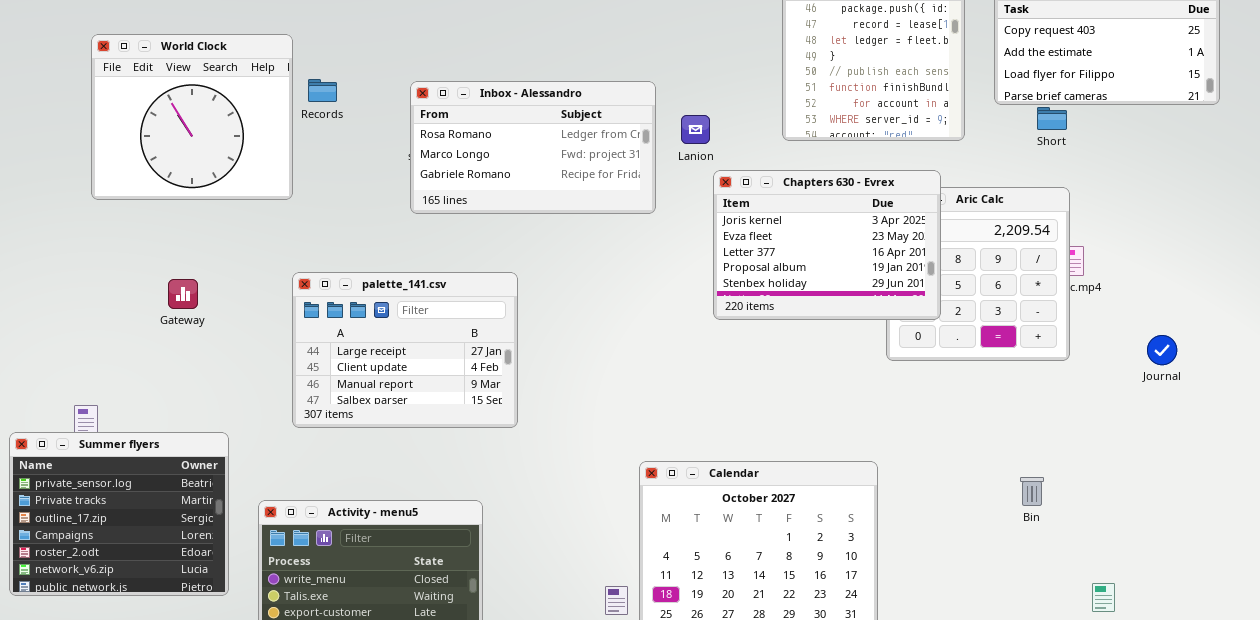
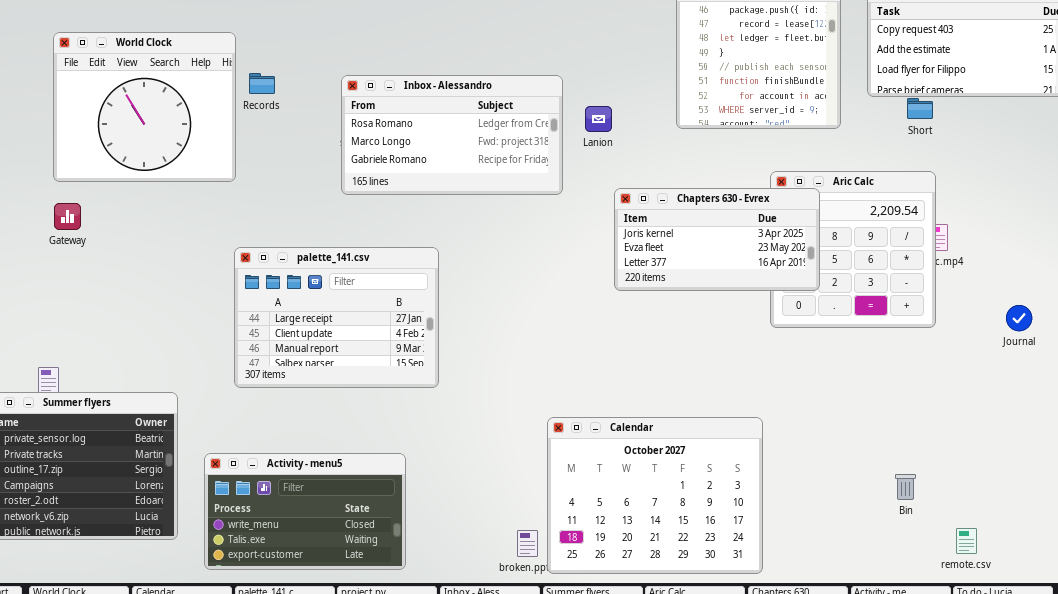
Chapters 630 - Evrex: [713,170,941,320] -> [614,188,820,291], resized
Gateway: [168,279,198,309] -> [54,203,81,230], moved
Bin: [1020,477,1044,506] -> [895,474,916,500], moved

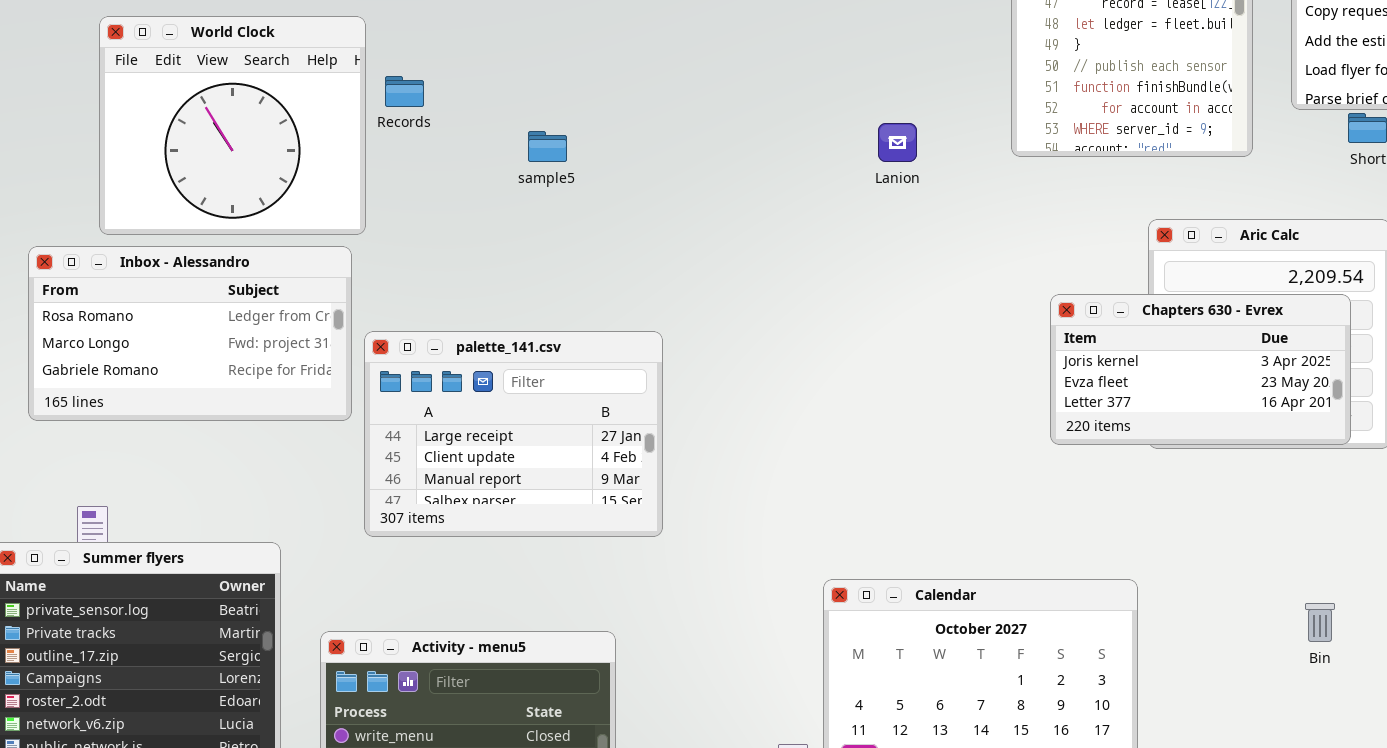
Inbox - Alessandro: [341,75,563,195] -> [28,246,352,421], moved
Chapters 630 - Evrex: [614,188,820,291] -> [1050,294,1351,445], moved
Bin: [895,474,916,500] -> [1305,603,1335,642], moved

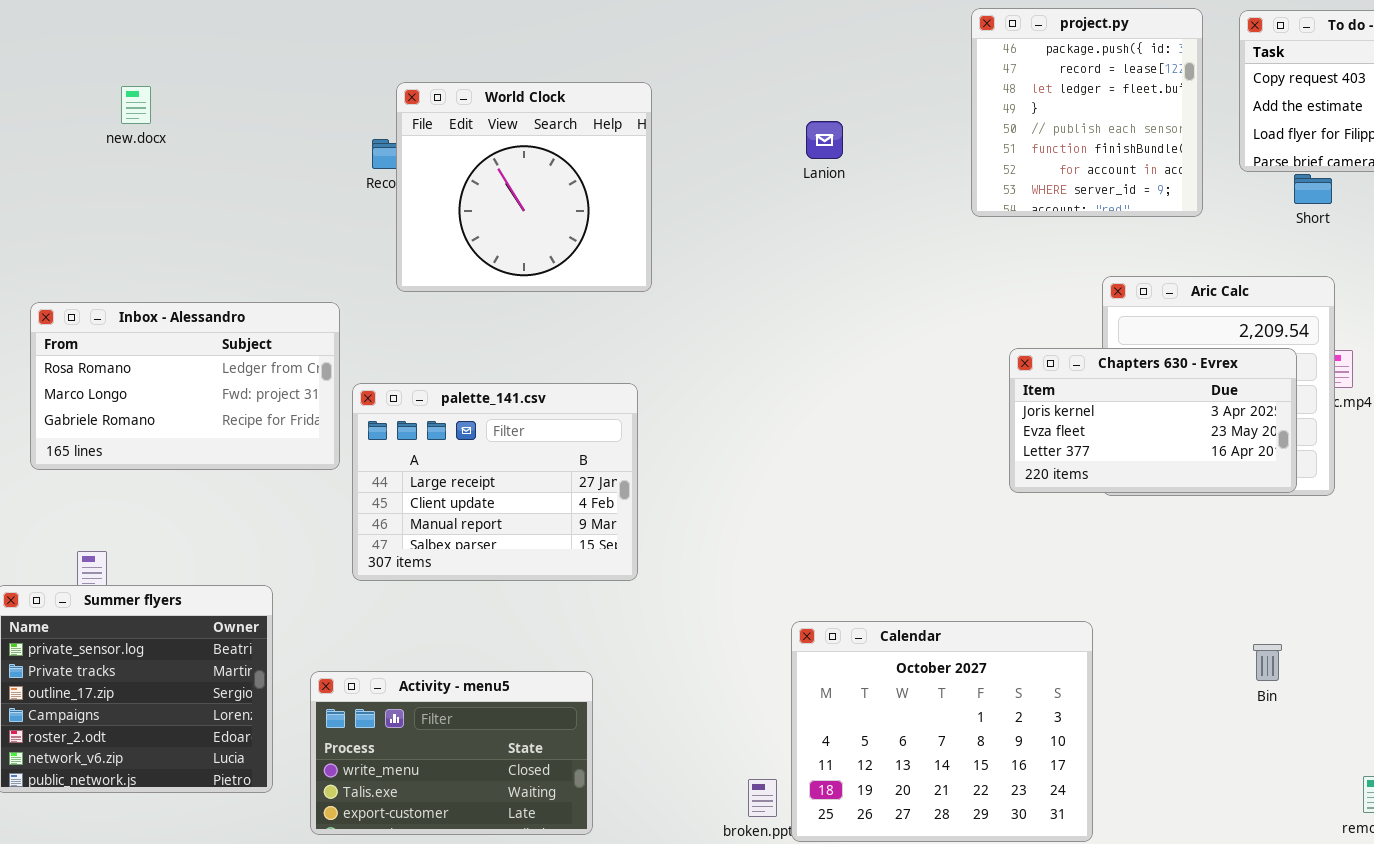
World Clock: [99,16,366,235] -> [396,82,652,292], moved
Lanion: [878,123,917,162] -> [806,121,843,159], moved

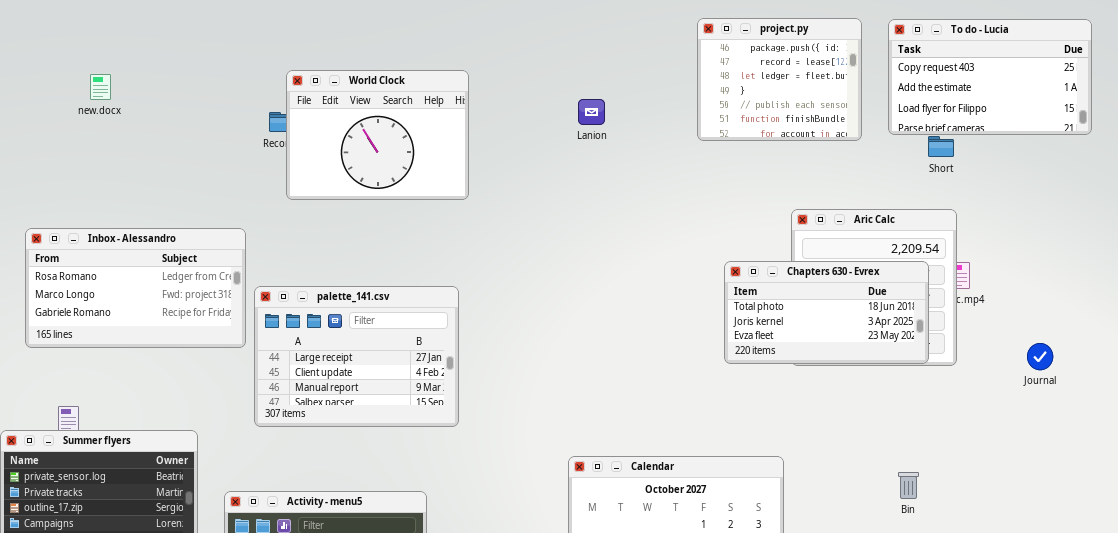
project.py: [971,8,1203,217] -> [697,18,862,141], resized
World Clock: [396,82,652,292] -> [286,70,469,200], resized
Chapters 630 - Evrex: [1009,348,1297,493] -> [724,261,929,364], scrolled up 1 row

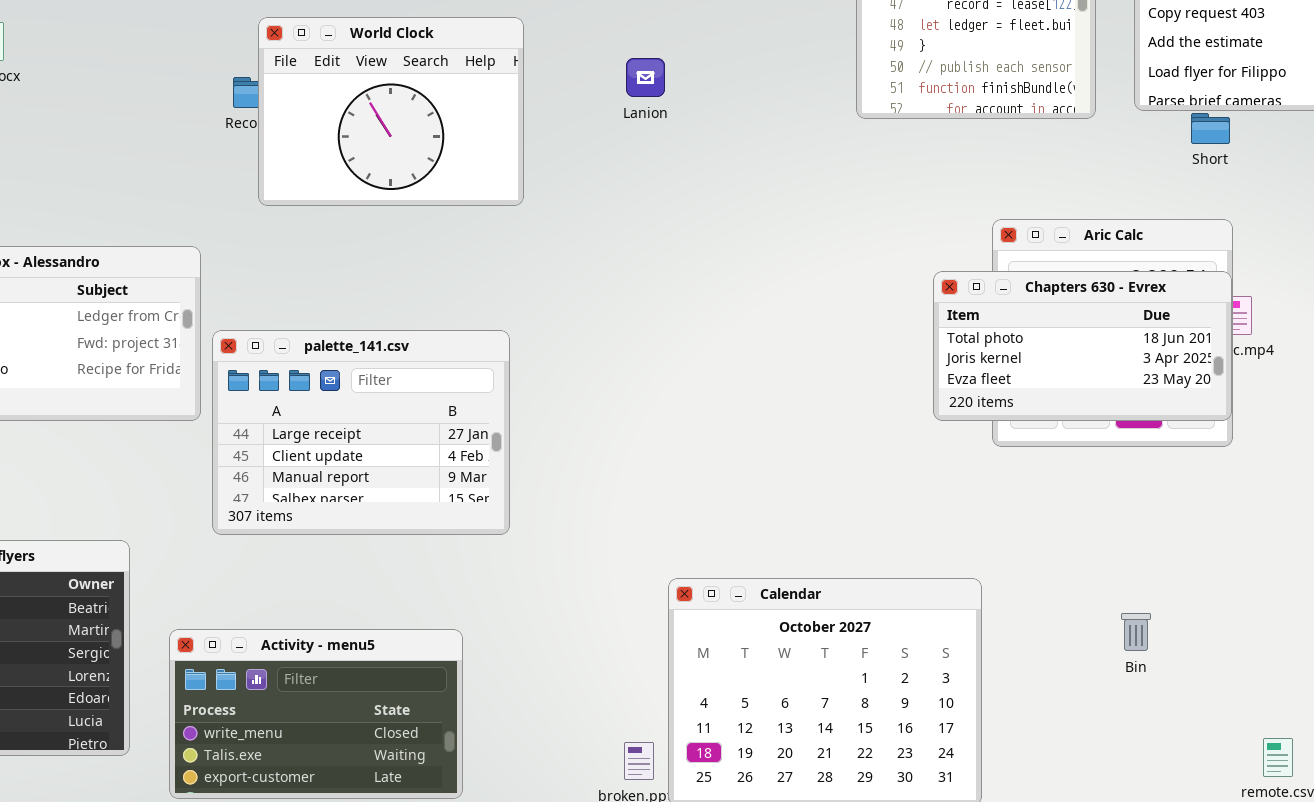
Lanion: [578,99,605,125] -> [626,58,665,97], moved
Chapters 630 - Evrex: [724,261,929,364] -> [933,271,1232,421], moved
Bin: [898,472,919,499] -> [1121,613,1151,651], moved

